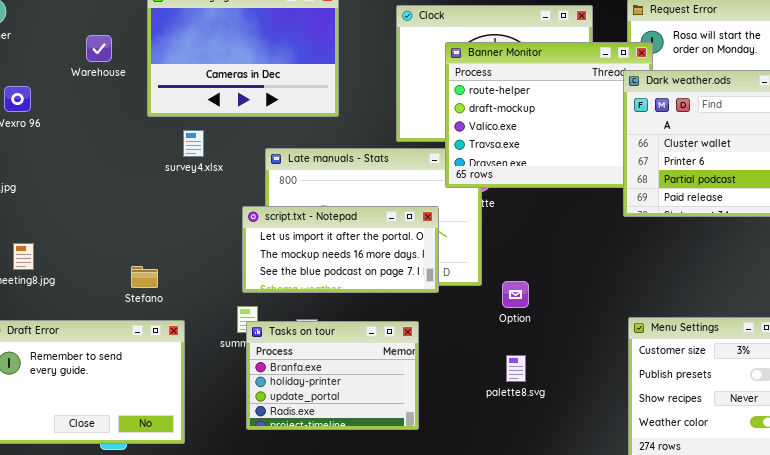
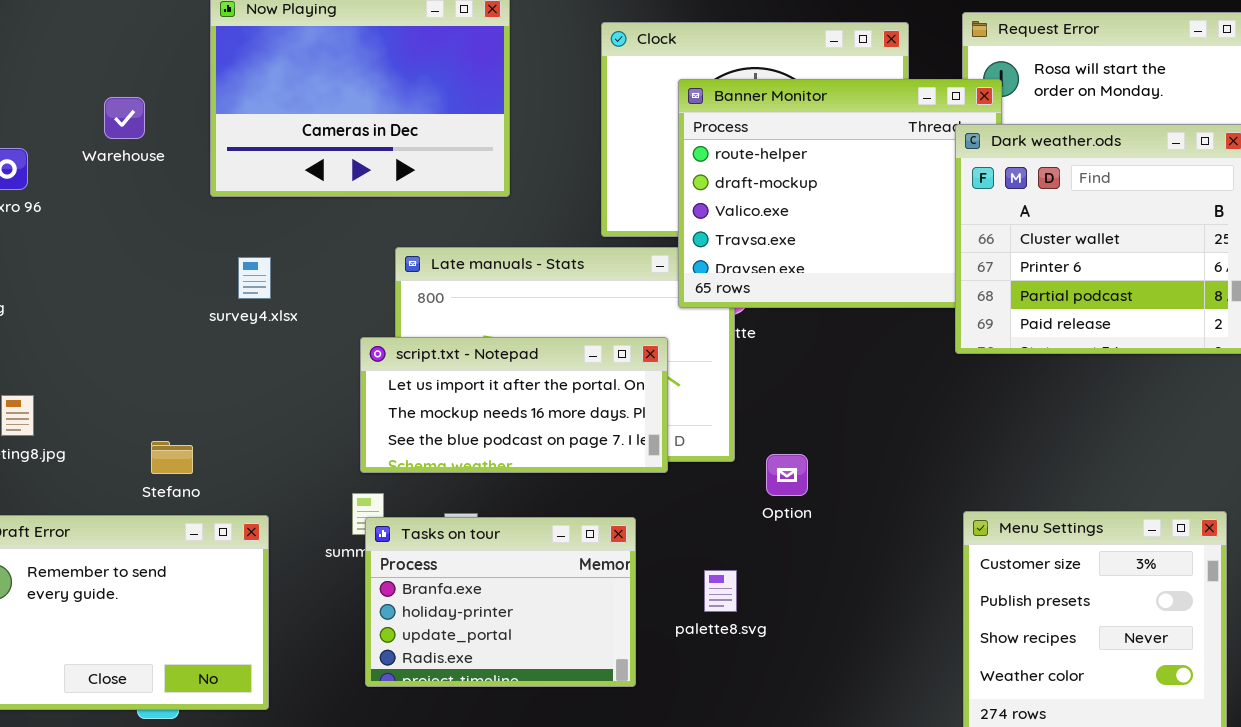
Warehouse: [86,35,112,62] -> [104,97,145,139], moved
survey4.xlsx: [183,130,204,157] -> [238,257,271,299], moved
Stefano: [131,266,158,288] -> [151,441,193,474], moved
palette8.svg: [506,355,526,382] -> [704,570,737,612], moved

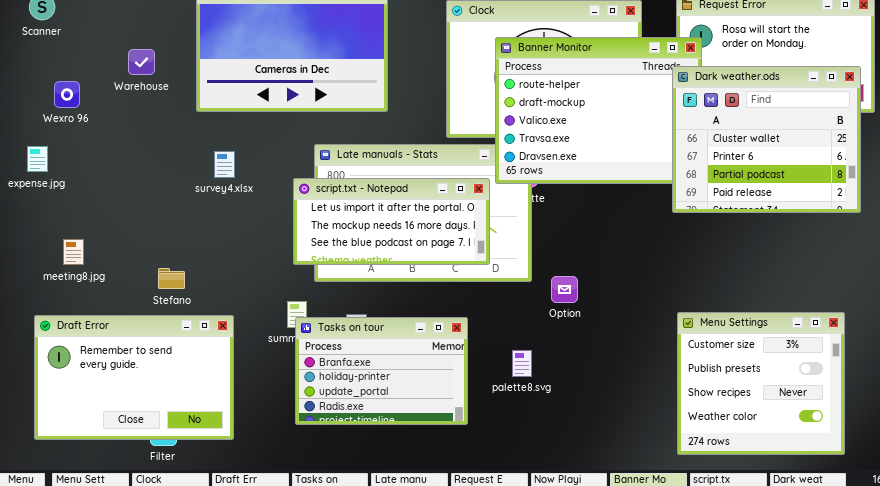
script.txt - Notepad: [360,337,668,473] -> [293,178,490,265], moved

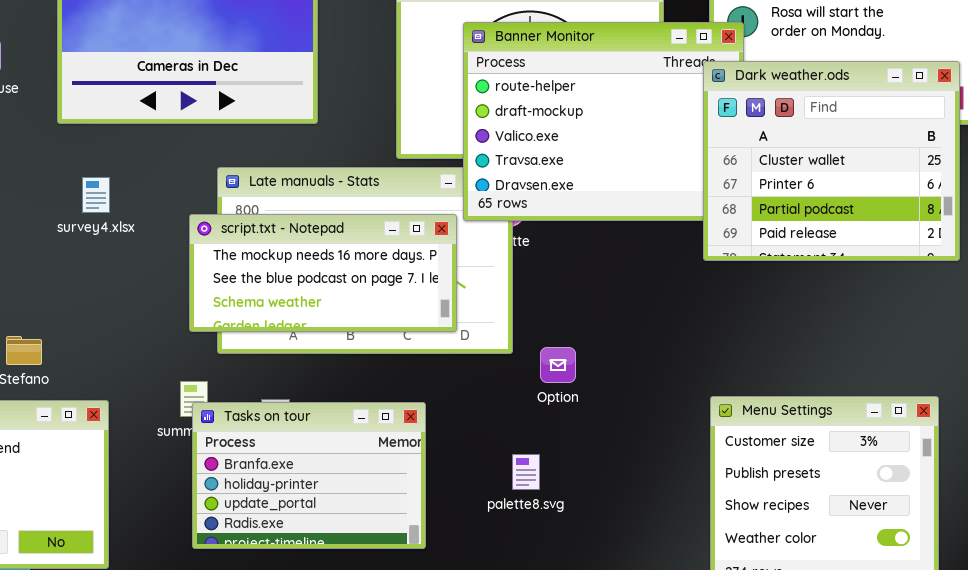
script.txt - Notepad: [293,178,490,265] -> [189,214,457,332], scrolled down 1 row
palette8.svg: [512,350,532,377] -> [512,454,540,490], moved

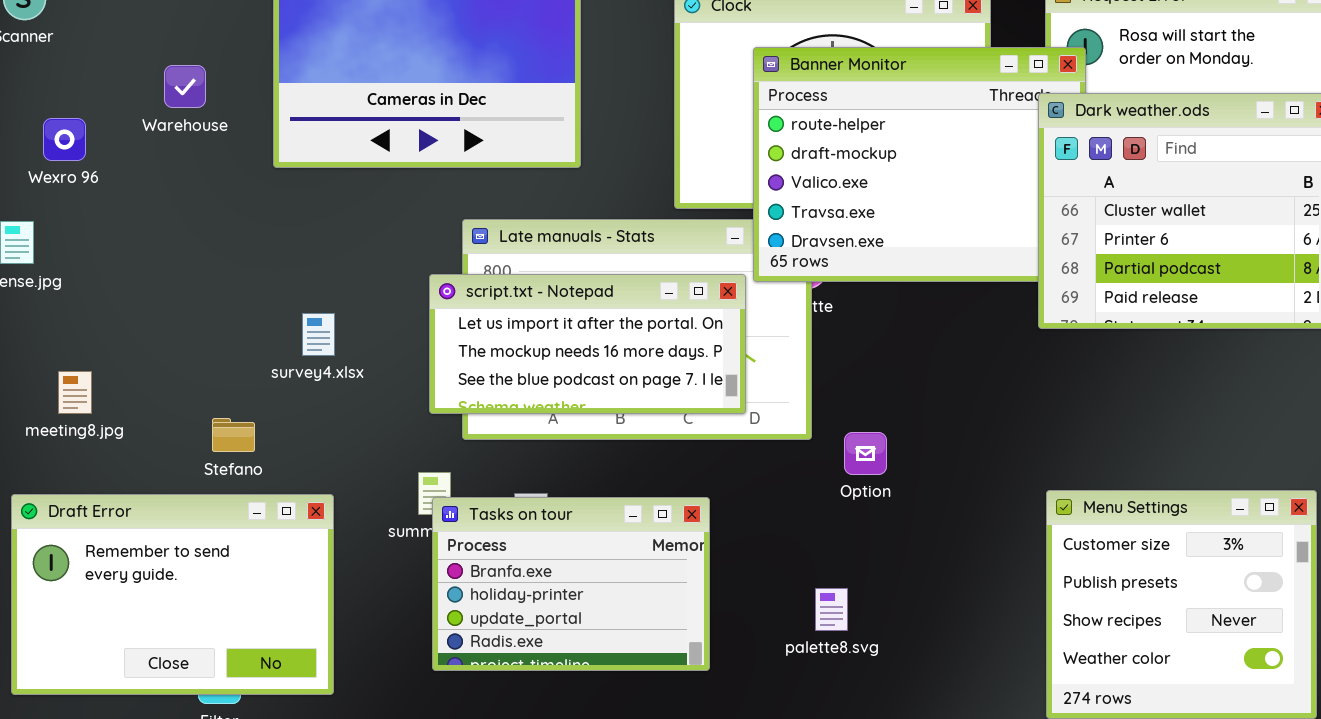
survey4.xlsx: [82,177,110,213] -> [302,313,335,356], moved
script.txt - Notepad: [189,214,457,332] -> [429,274,746,414], scrolled up 1 row
palette8.svg: [512,454,540,490] -> [815,588,848,631], moved

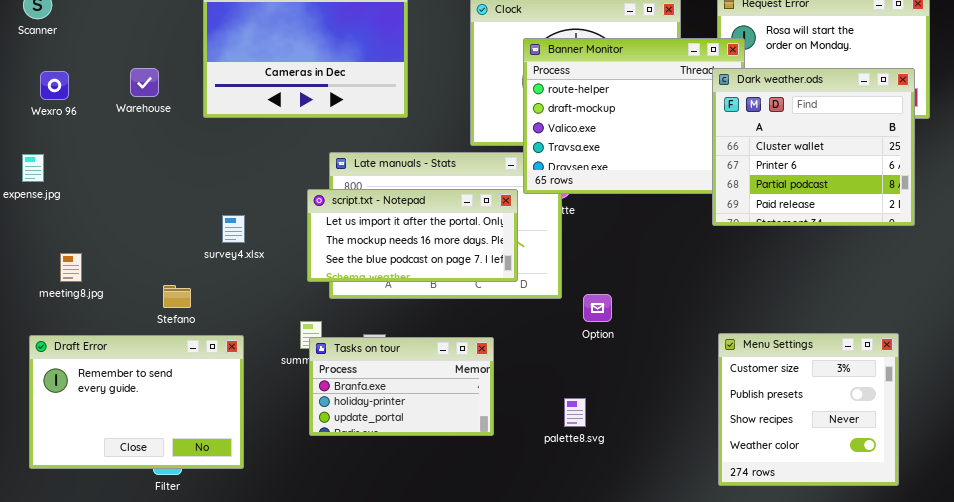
Warehouse: [164,65,206,108] -> [130,68,159,97], moved
Wexro 96: [43,118,86,161] -> [40,71,69,100], moved
Tasks on tour: [432,497,710,671] -> [309,337,494,436], resized

